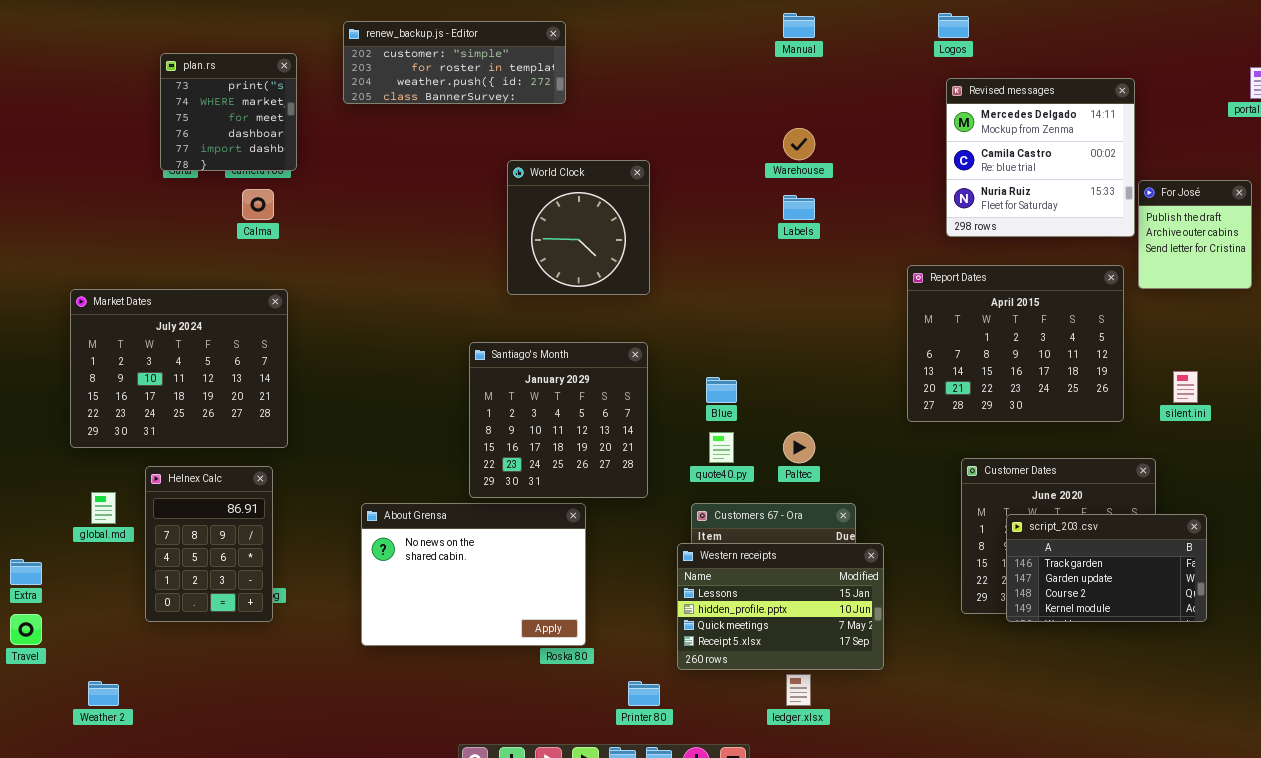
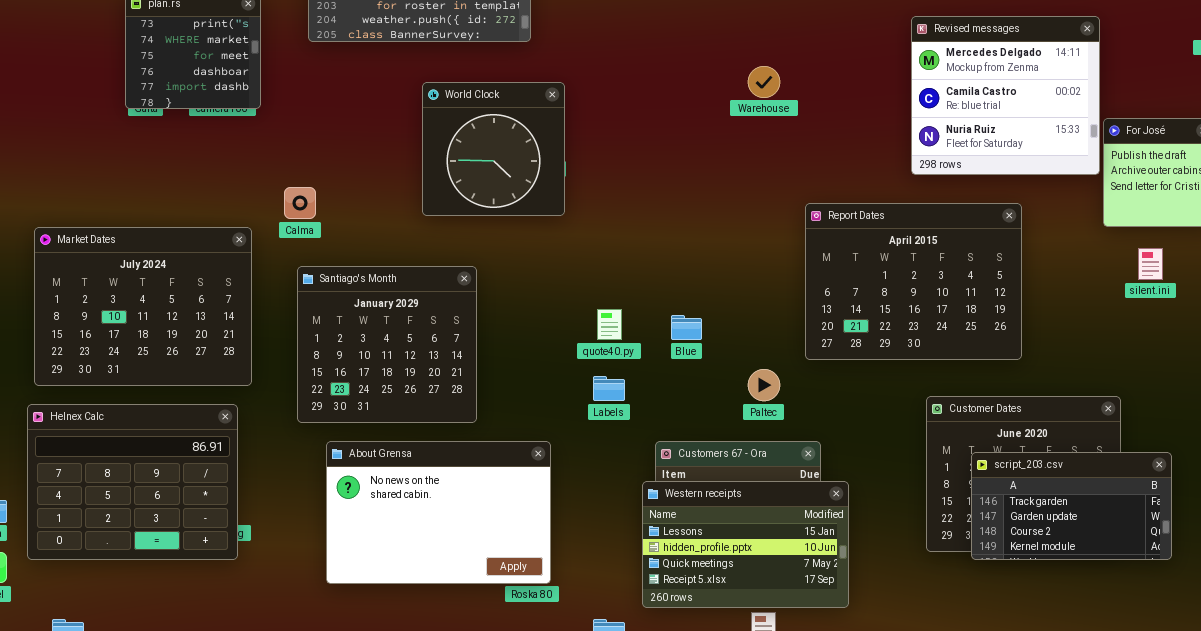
World Clock: [507,160,650,295] -> [422,82,565,216], moved
Calma: [242,189,274,220] -> [284,187,316,219], moved
Labels: [783,195,815,220] -> [593,376,625,401], moved
Report Dates: [907,265,1124,422] -> [805,203,1022,360], moved
Santiago's Month: [469,342,648,498] -> [297,266,477,423], moved
silent.ini: [1173,371,1198,403] -> [1138,248,1163,280], moved
quote40.py: [709,432,734,463] -> [597,309,622,340], moved
Helnex Calc: [145,466,273,622] -> [27,404,238,560], resized

